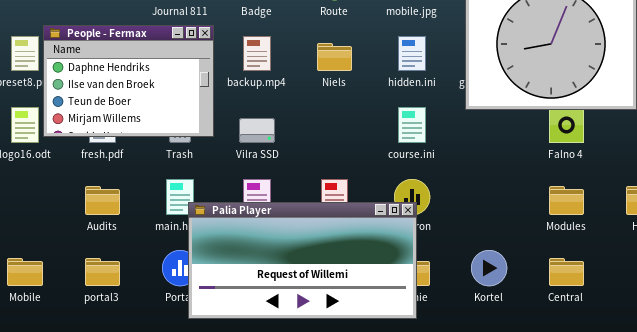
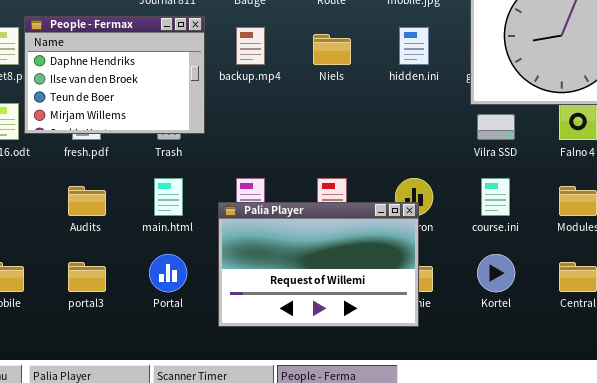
course.ini: [398,107,426,143] -> [481,178,510,216], moved
Vilra SSD: [239,118,275,143] -> [477,114,515,140], moved
Palia Player: [188,202,417,319] -> [218,202,419,327], resized

